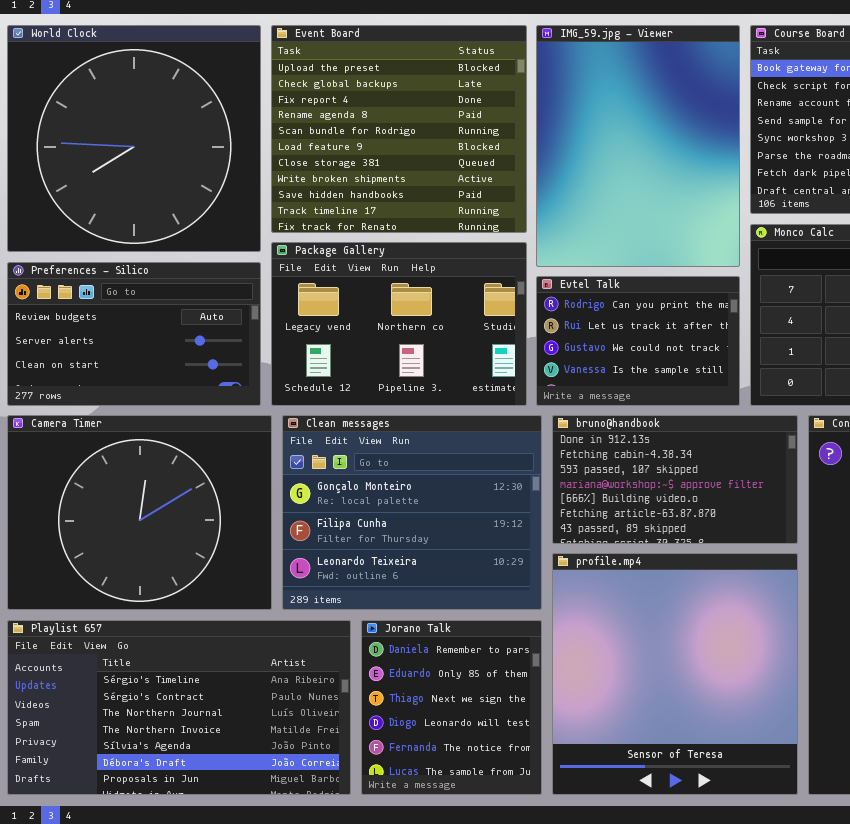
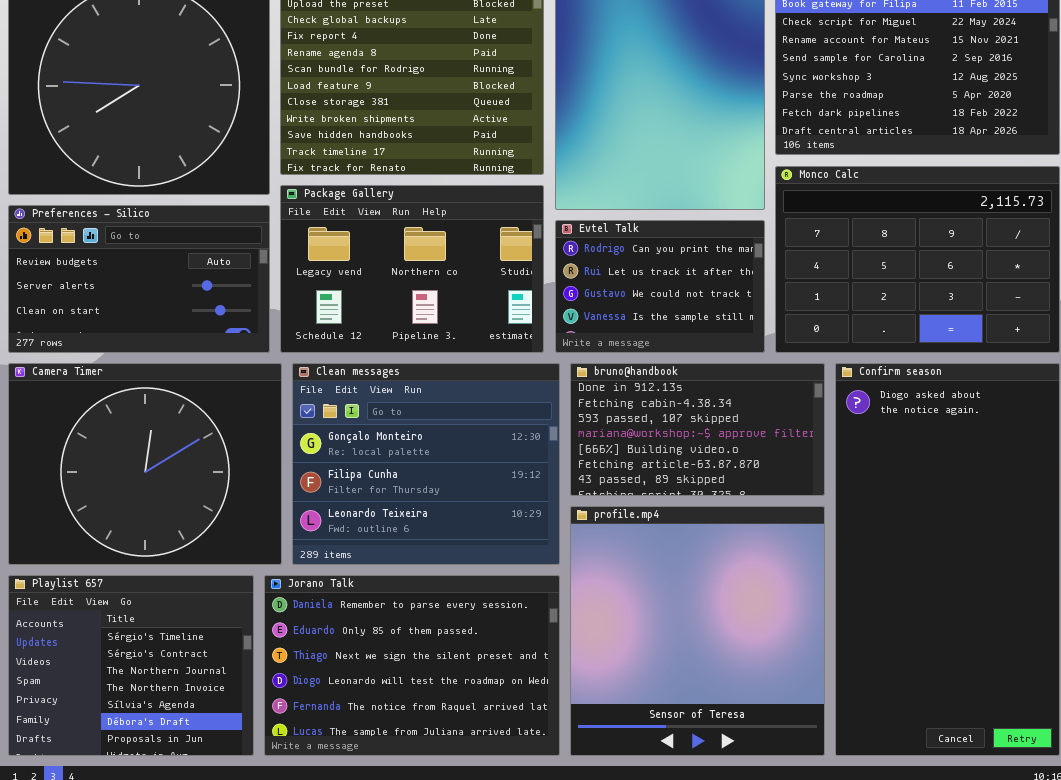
Playlist 657: [7,620,351,795] -> [8,575,254,756], resized
Jorano Talk: [361,620,542,795] -> [264,575,560,756], resized

